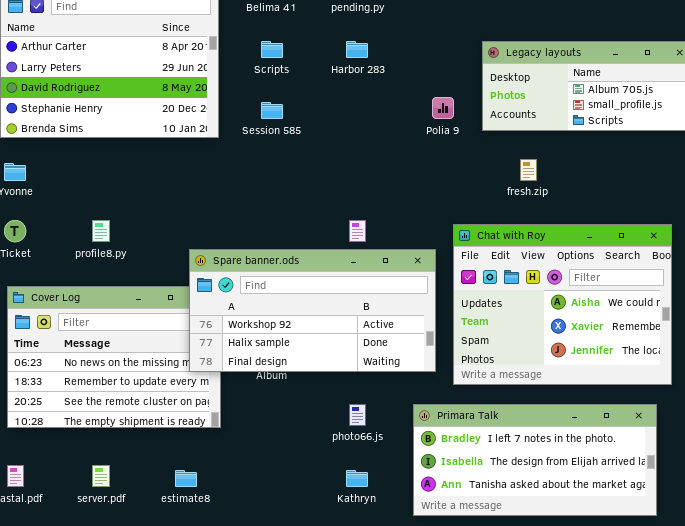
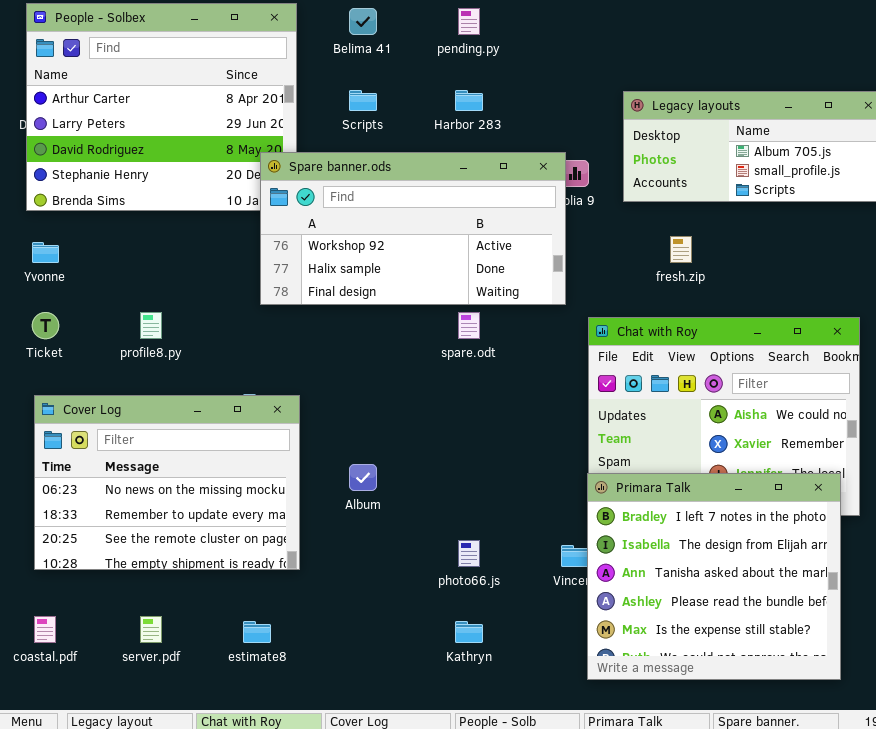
Spare banner.ods: [189,249,436,372] -> [260,152,566,305], moved
Primara Talk: [413,404,657,516] -> [587,473,841,680], resized

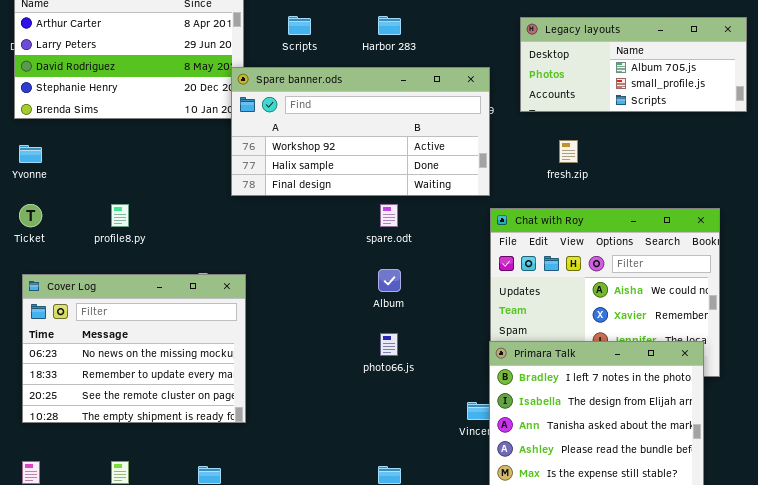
Spare banner.ods: [260,152,566,305] -> [231,67,490,196], moved
Album: [349,464,377,491] -> [378,269,401,292], moved
photo66.js: [458,540,480,567] -> [380,333,398,356], moved

